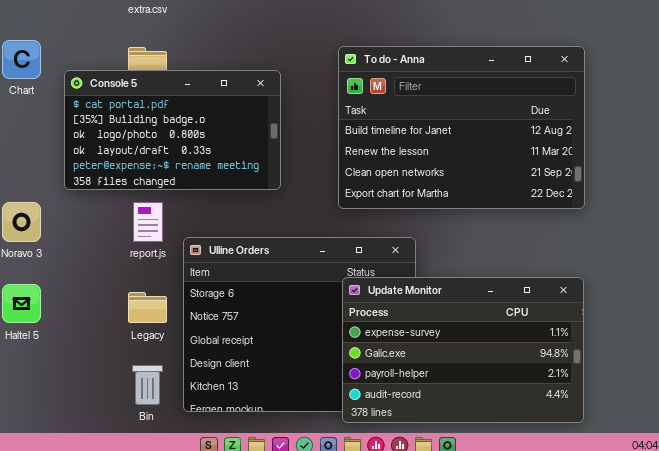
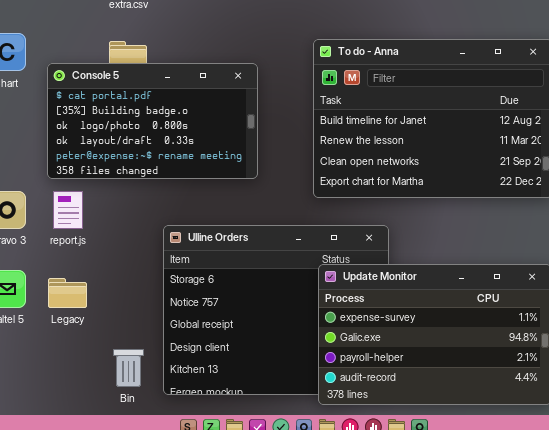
report.js: [133,202,163,242] -> [53,191,83,229], moved
Legacy: [128,292,167,323] -> [48,278,87,308], moved

